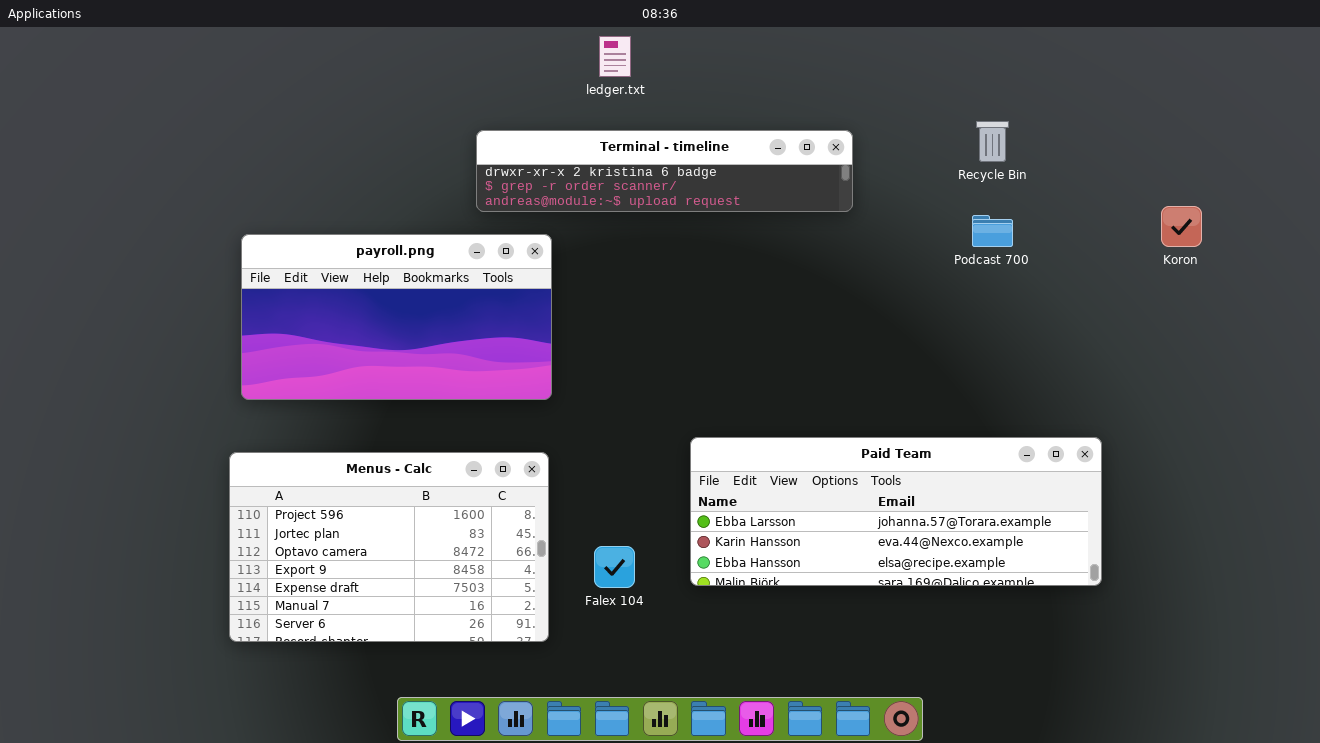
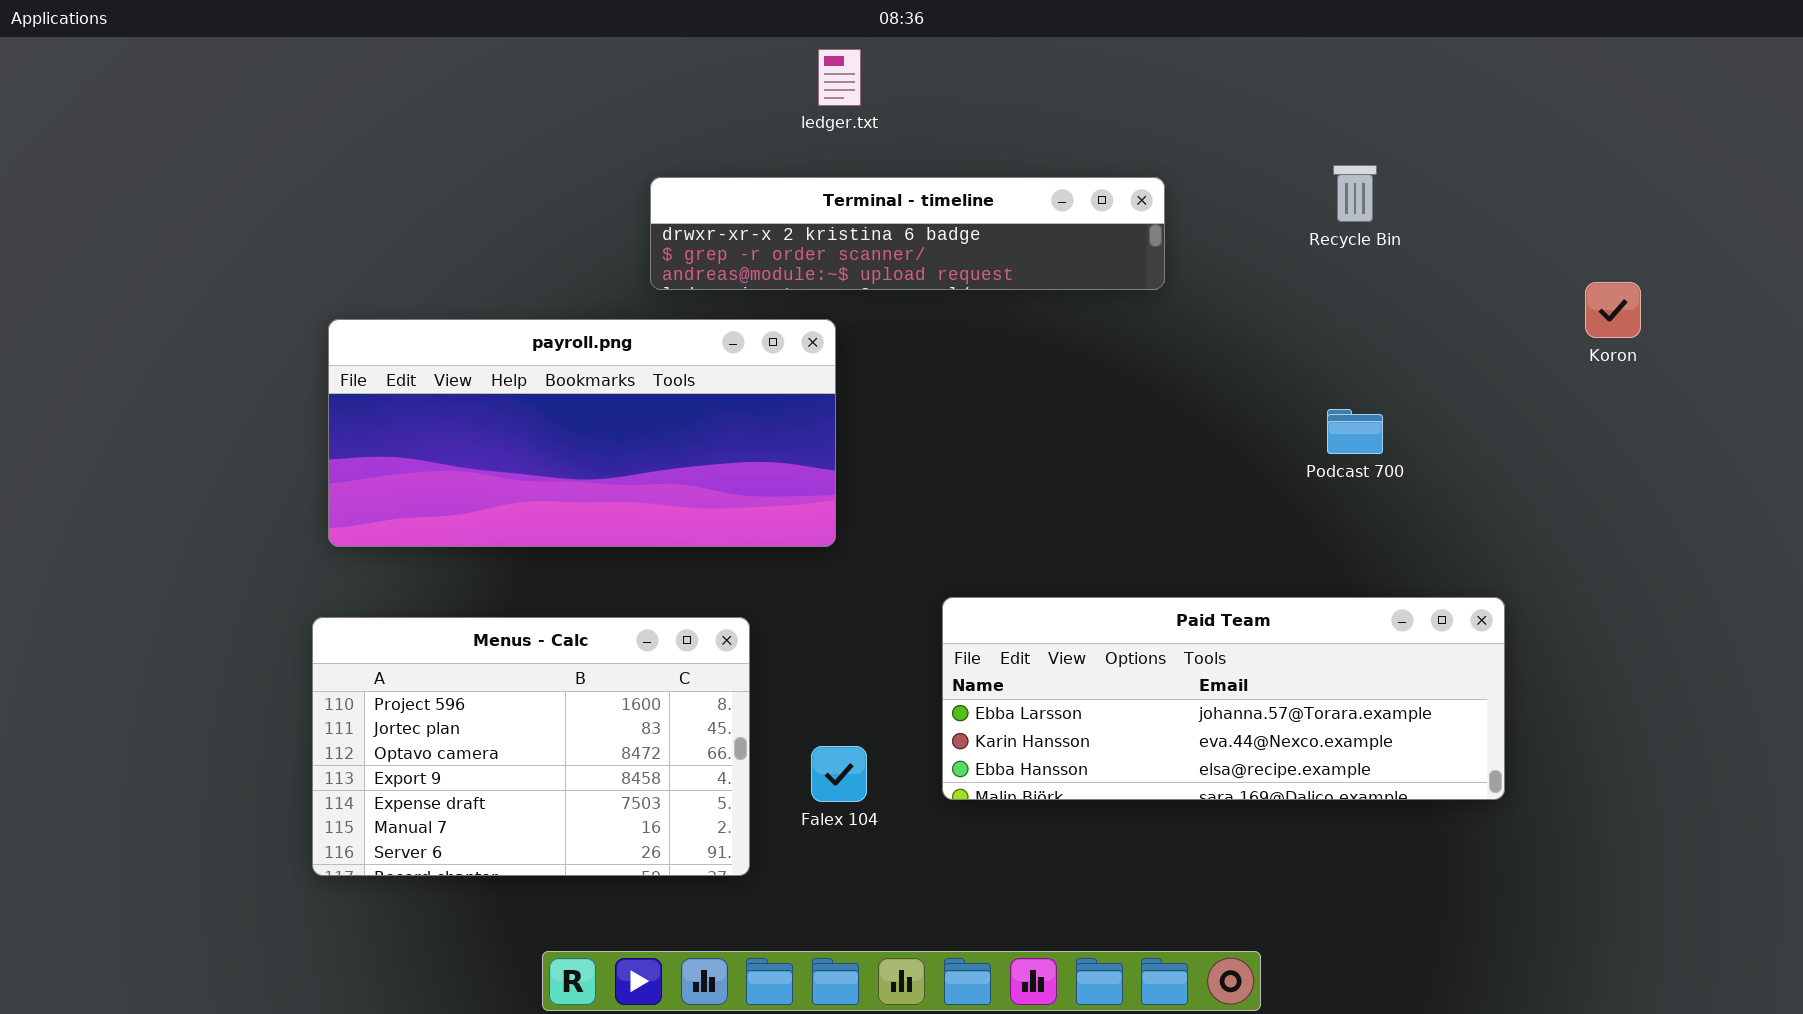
Podcast 700: [972,215,1013,247] -> [1327,409,1383,454], moved
payroll.png: [241,234,552,400] -> [328,319,836,547], resized

